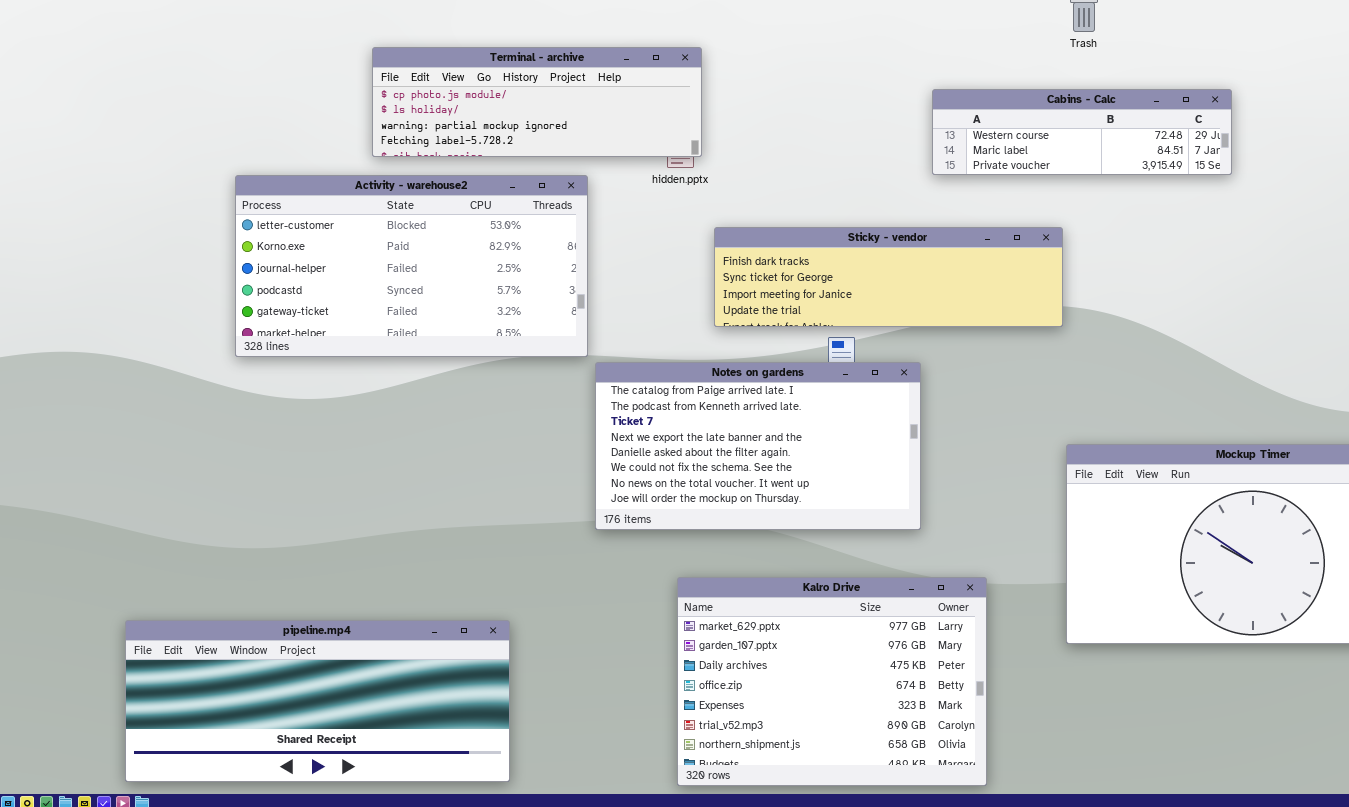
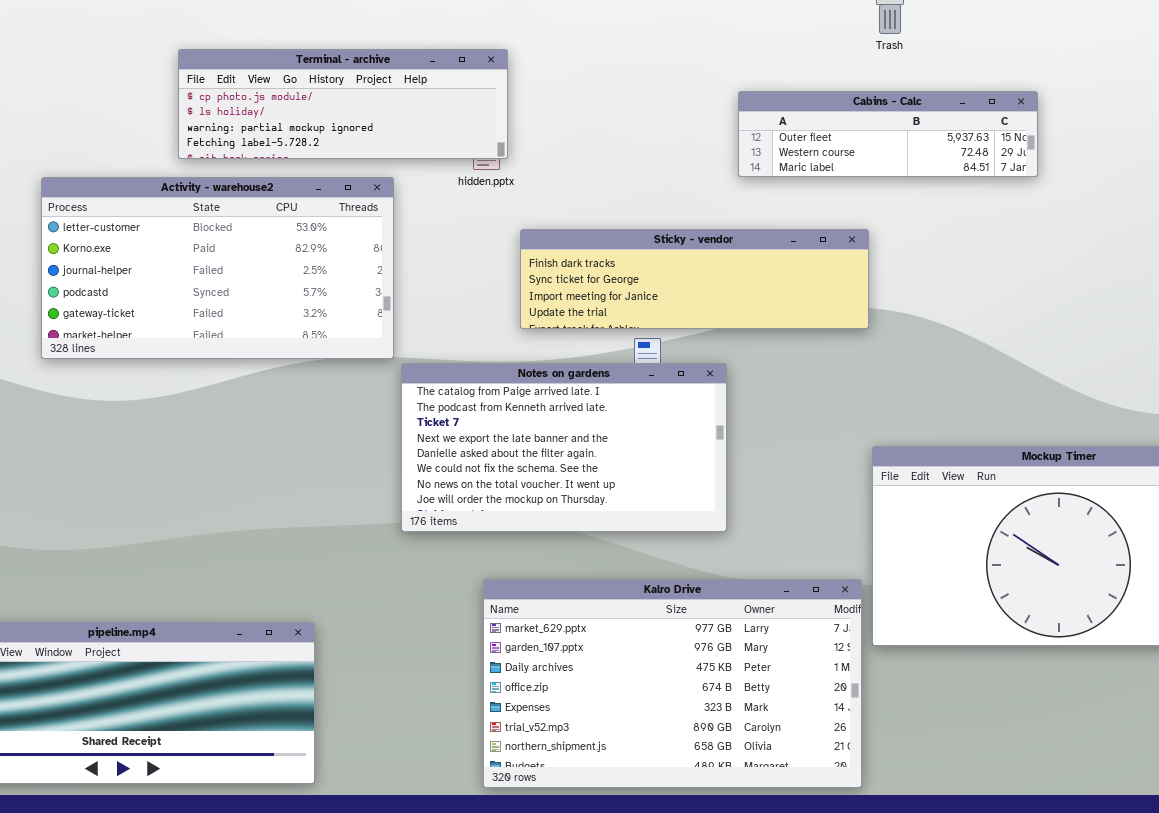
Cabins - Calc: [932,89,1232,175] -> [738,91,1038,177], scrolled up 1 row
Kalro Drive: [677,577,987,786] -> [483,579,862,788], resized

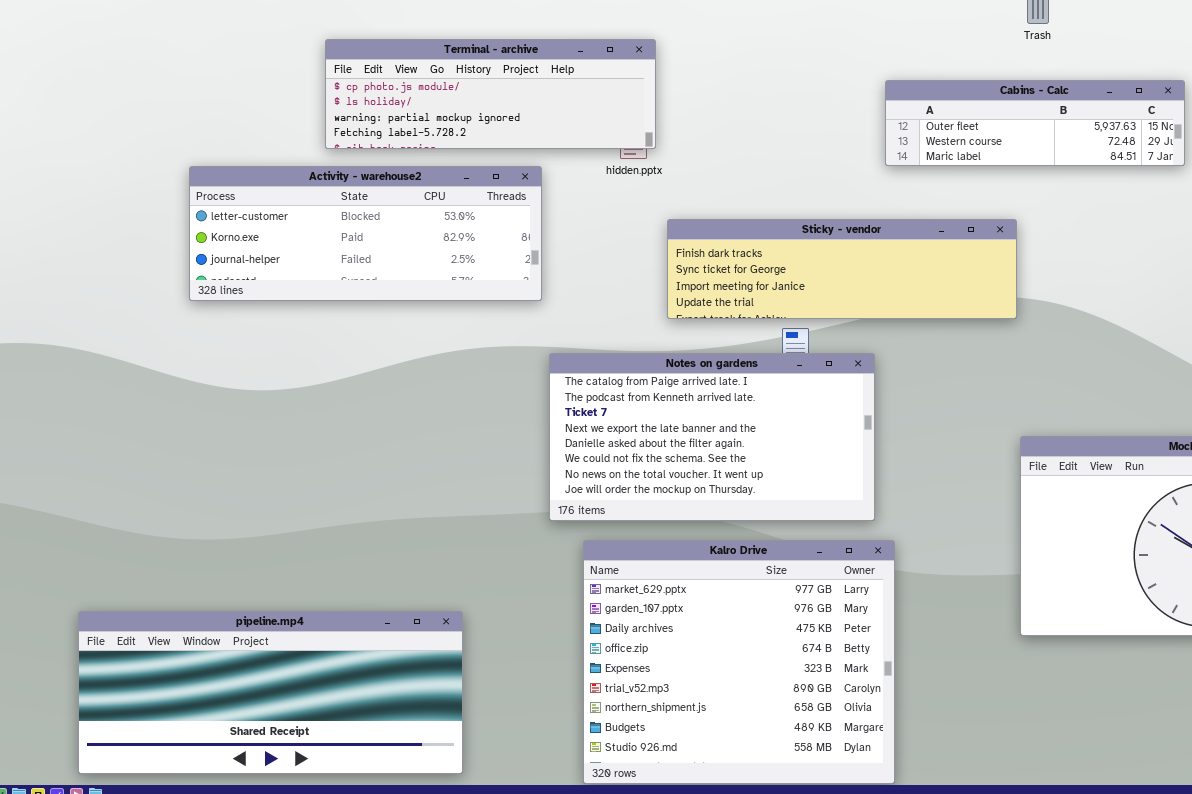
Activity - warehouse2: [41,177,394,359] -> [189,166,542,301], resized
Kalro Drive: [483,579,862,788] -> [583,540,895,784], moved, resized

